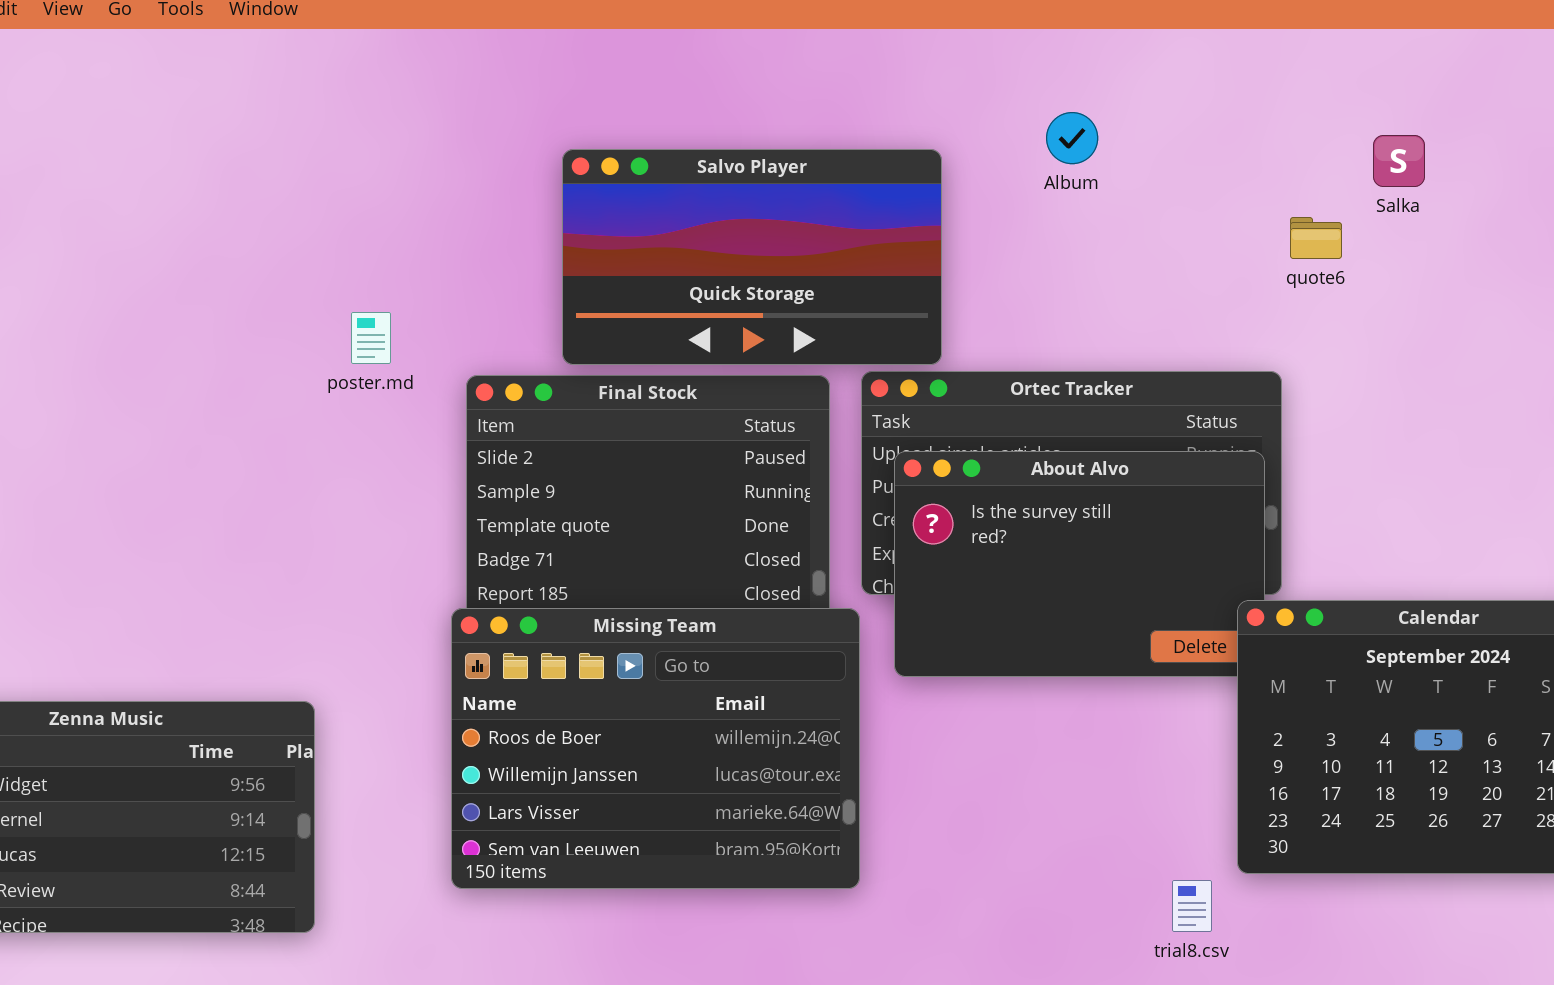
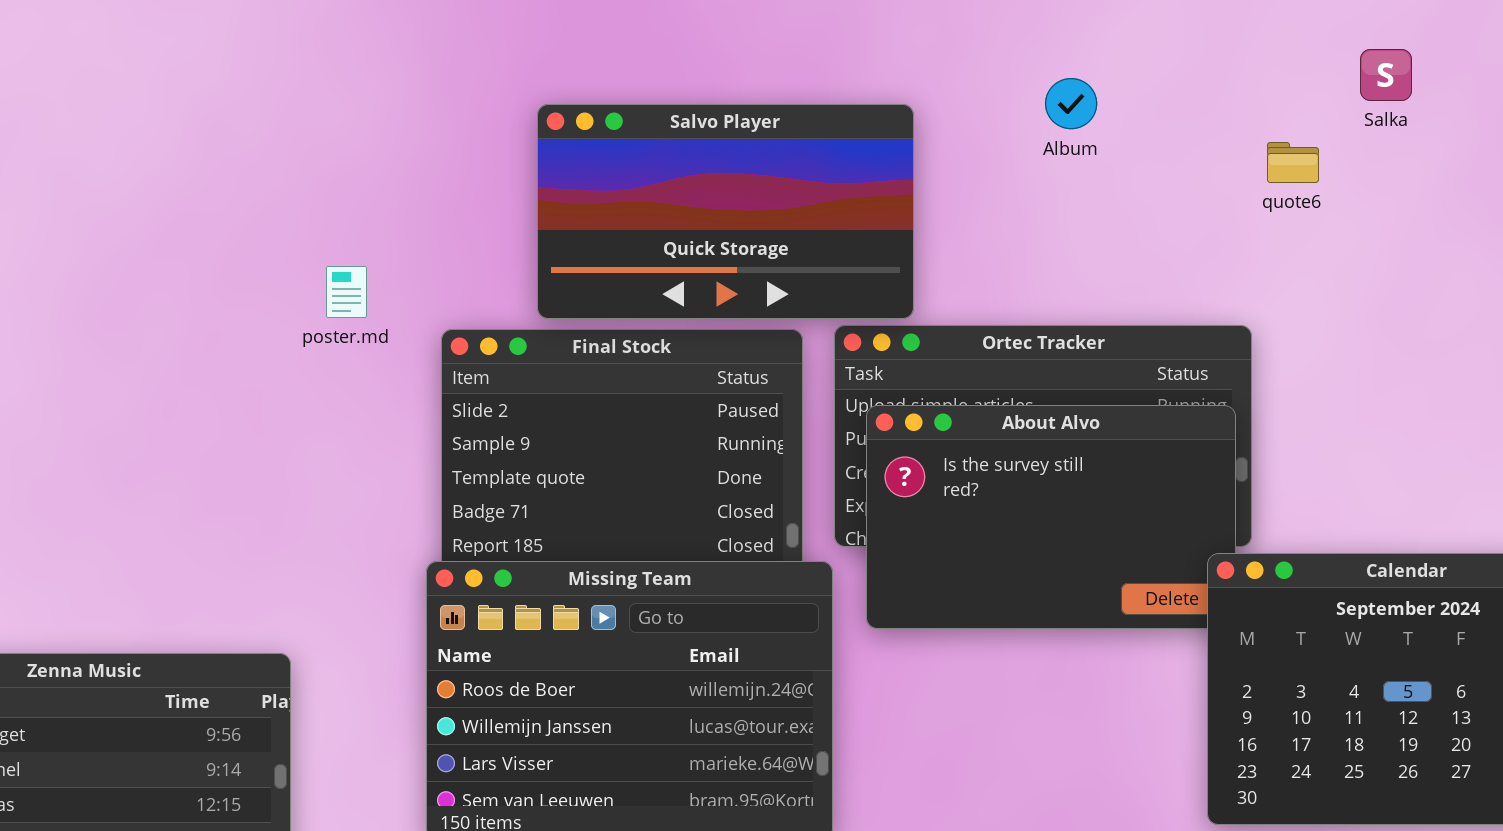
Album: [1046,112,1098,164] -> [1045,78,1097,129], moved
Salka: [1373,135,1425,187] -> [1360,49,1412,101], moved
quote6: [1290,217,1342,259] -> [1267,142,1319,183], moved

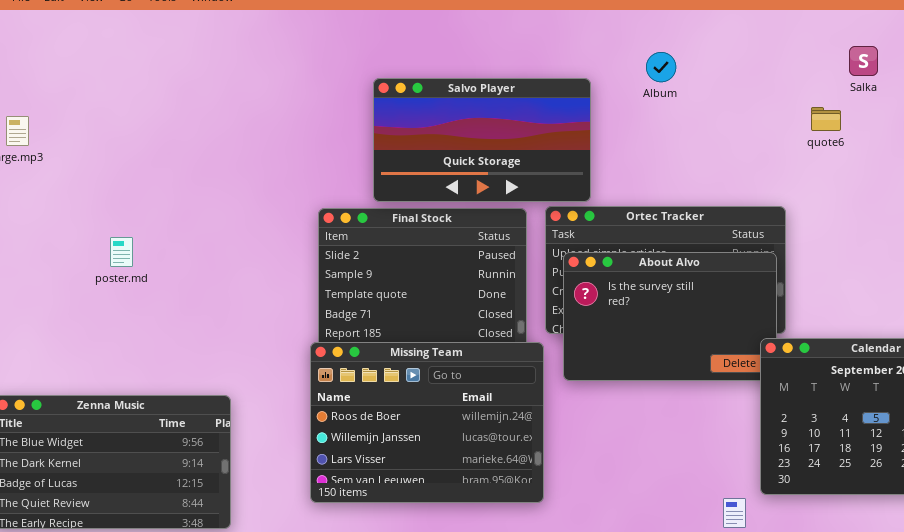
Album: [1045,78,1097,129] -> [646,52,676,82], moved
quote6: [1267,142,1319,183] -> [811,107,841,131], moved
poster.md: [326,266,367,318] -> [110,237,133,267], moved

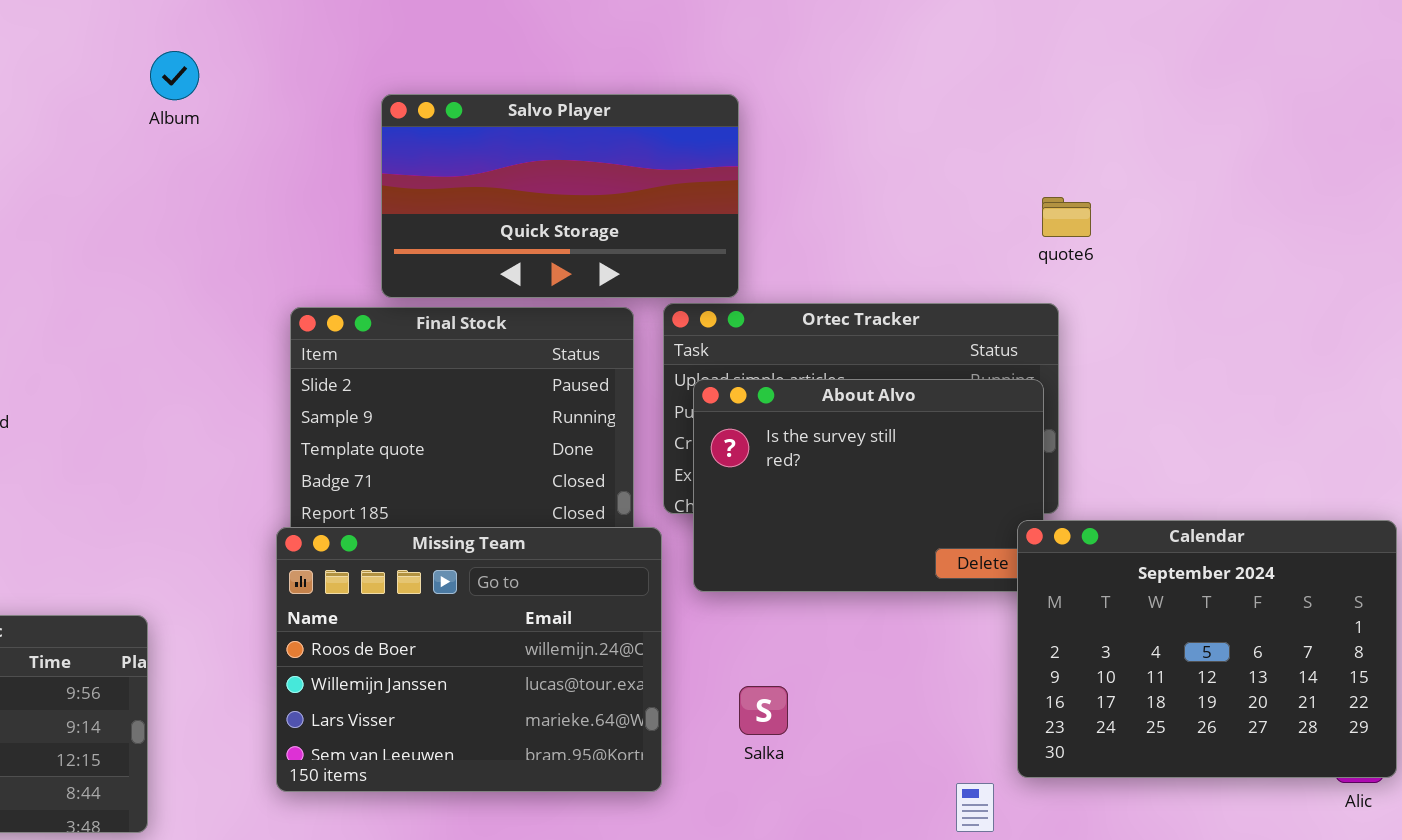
Salka: [849,46,878,76] -> [739,686,788,735], moved
Album: [646,52,676,82] -> [150,51,199,100], moved
quote6: [811,107,841,131] -> [1042,197,1091,237], moved

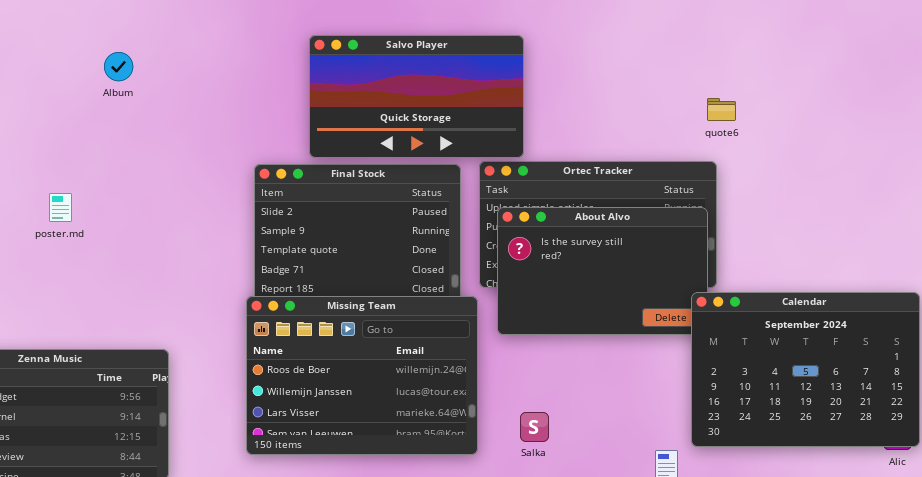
Album: [150,51,199,100] -> [104,52,133,81], moved
Salka: [739,686,788,735] -> [520,412,549,442], moved

